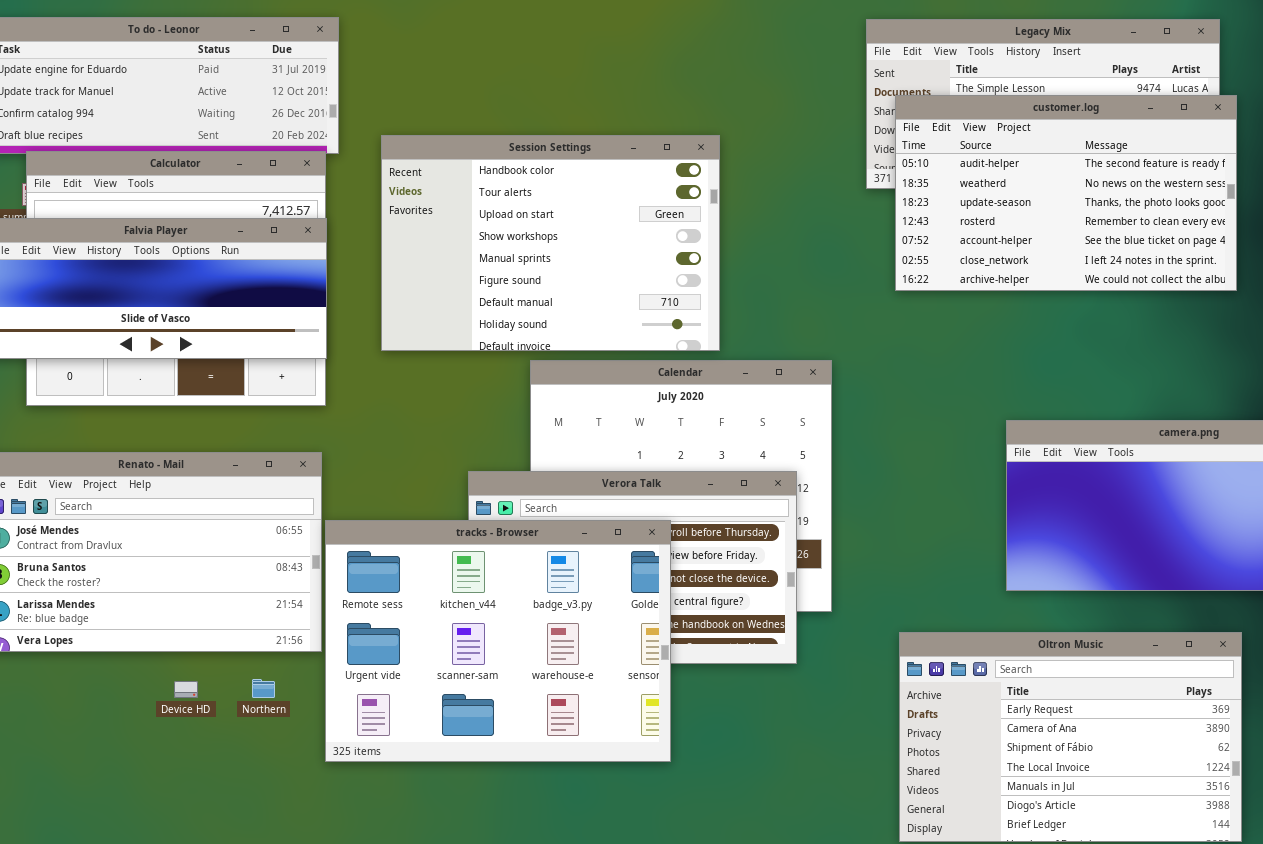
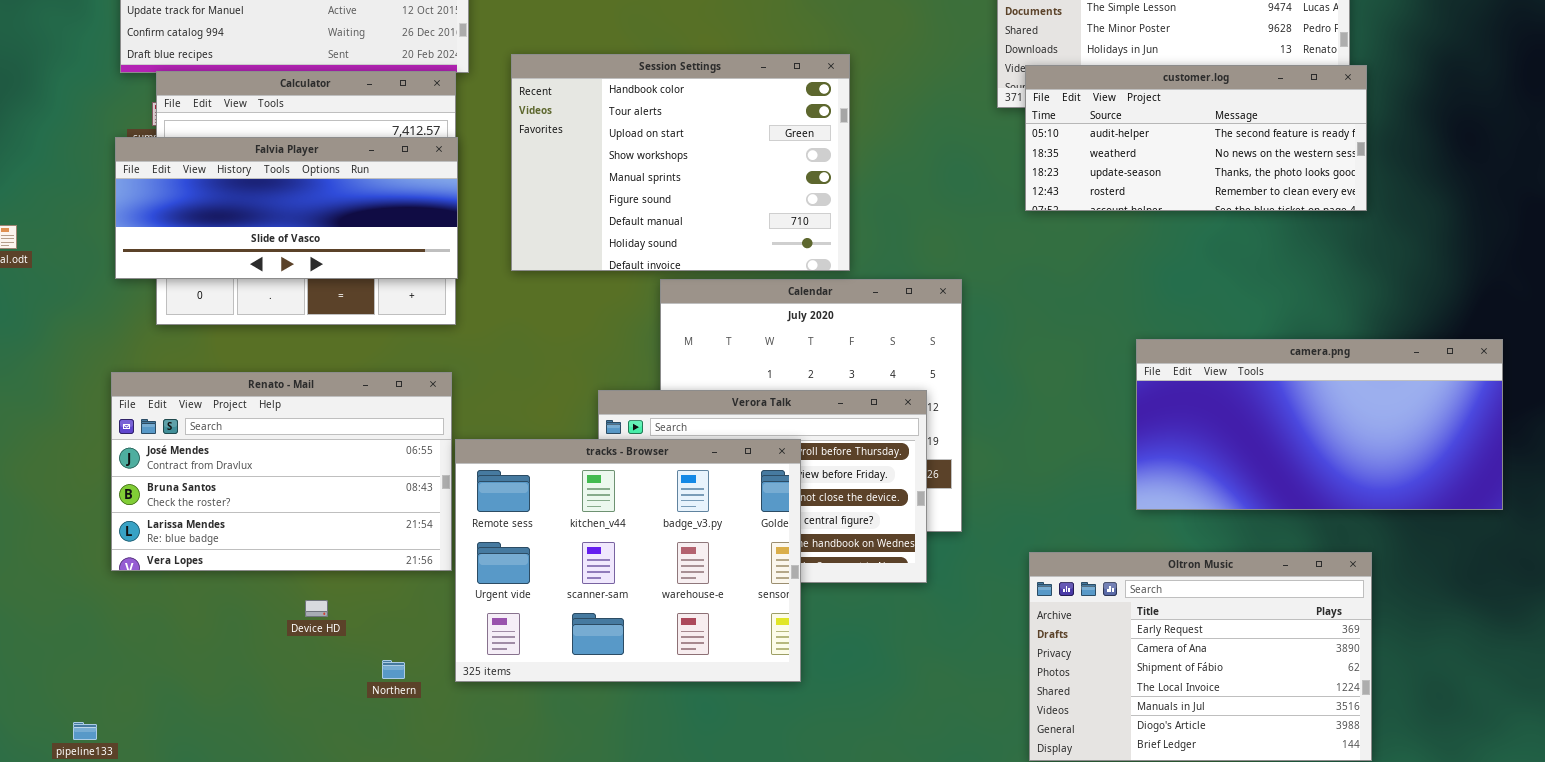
customer.log: [895,95,1237,291] -> [1025,65,1367,211], resized
Northern: [252,679,275,698] -> [382,660,405,679], moved

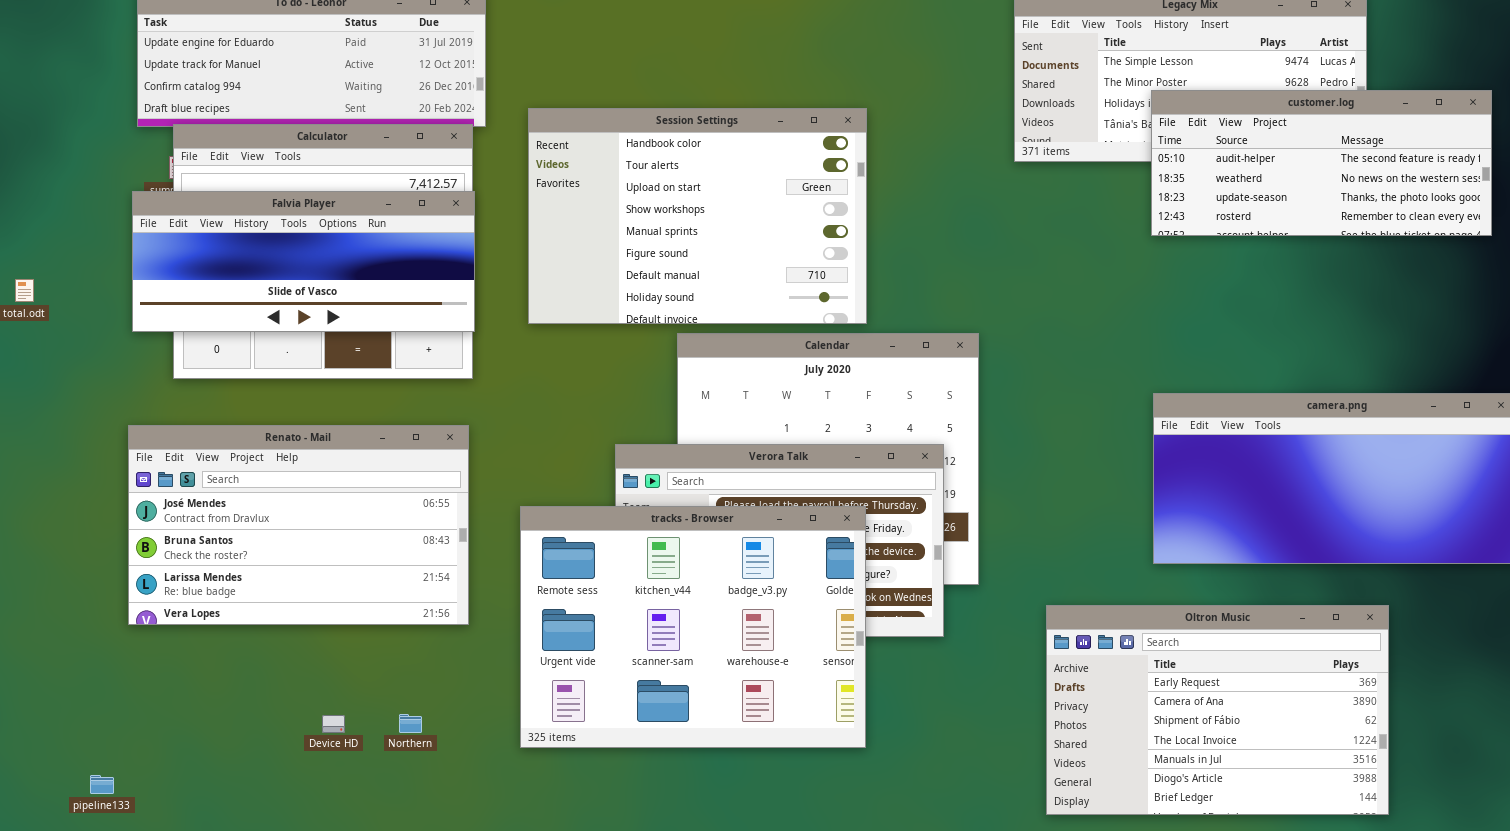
customer.log: [1025,65,1367,211] -> [1151,90,1492,236], moved
tracks - Browser: [455,439,801,682] -> [520,506,866,748], moved
Device HD: [305,600,328,617] -> [322,715,345,733], moved

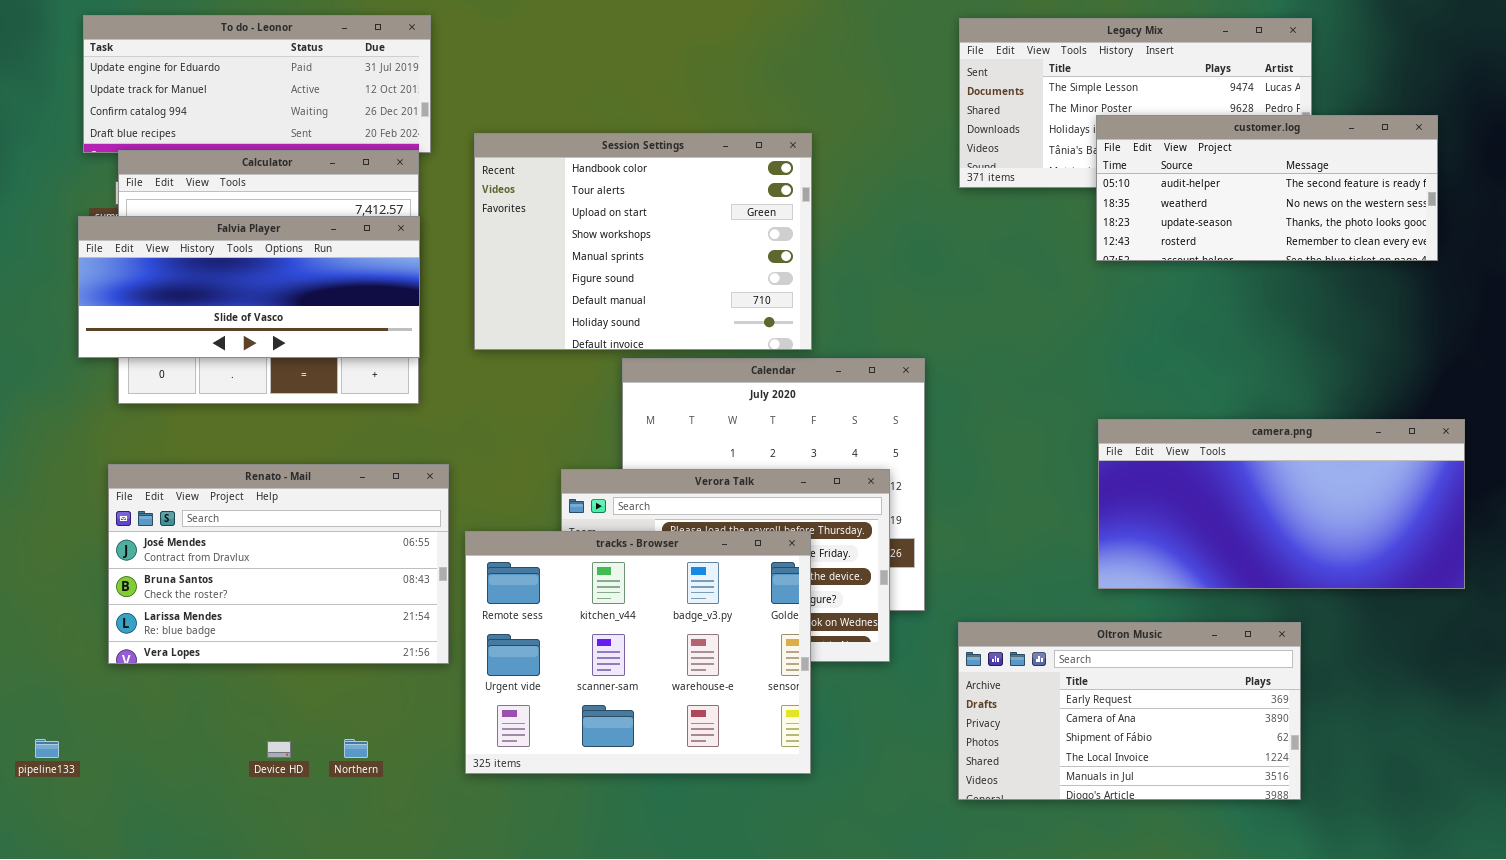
Renato - Mail: [128,425,469,625] -> [108,464,449,664], moved
Oltron Music: [1046,605,1389,815] -> [958,622,1301,800], moved, resized
pipeline133: [90,775,114,794] -> [35,739,59,758], moved

